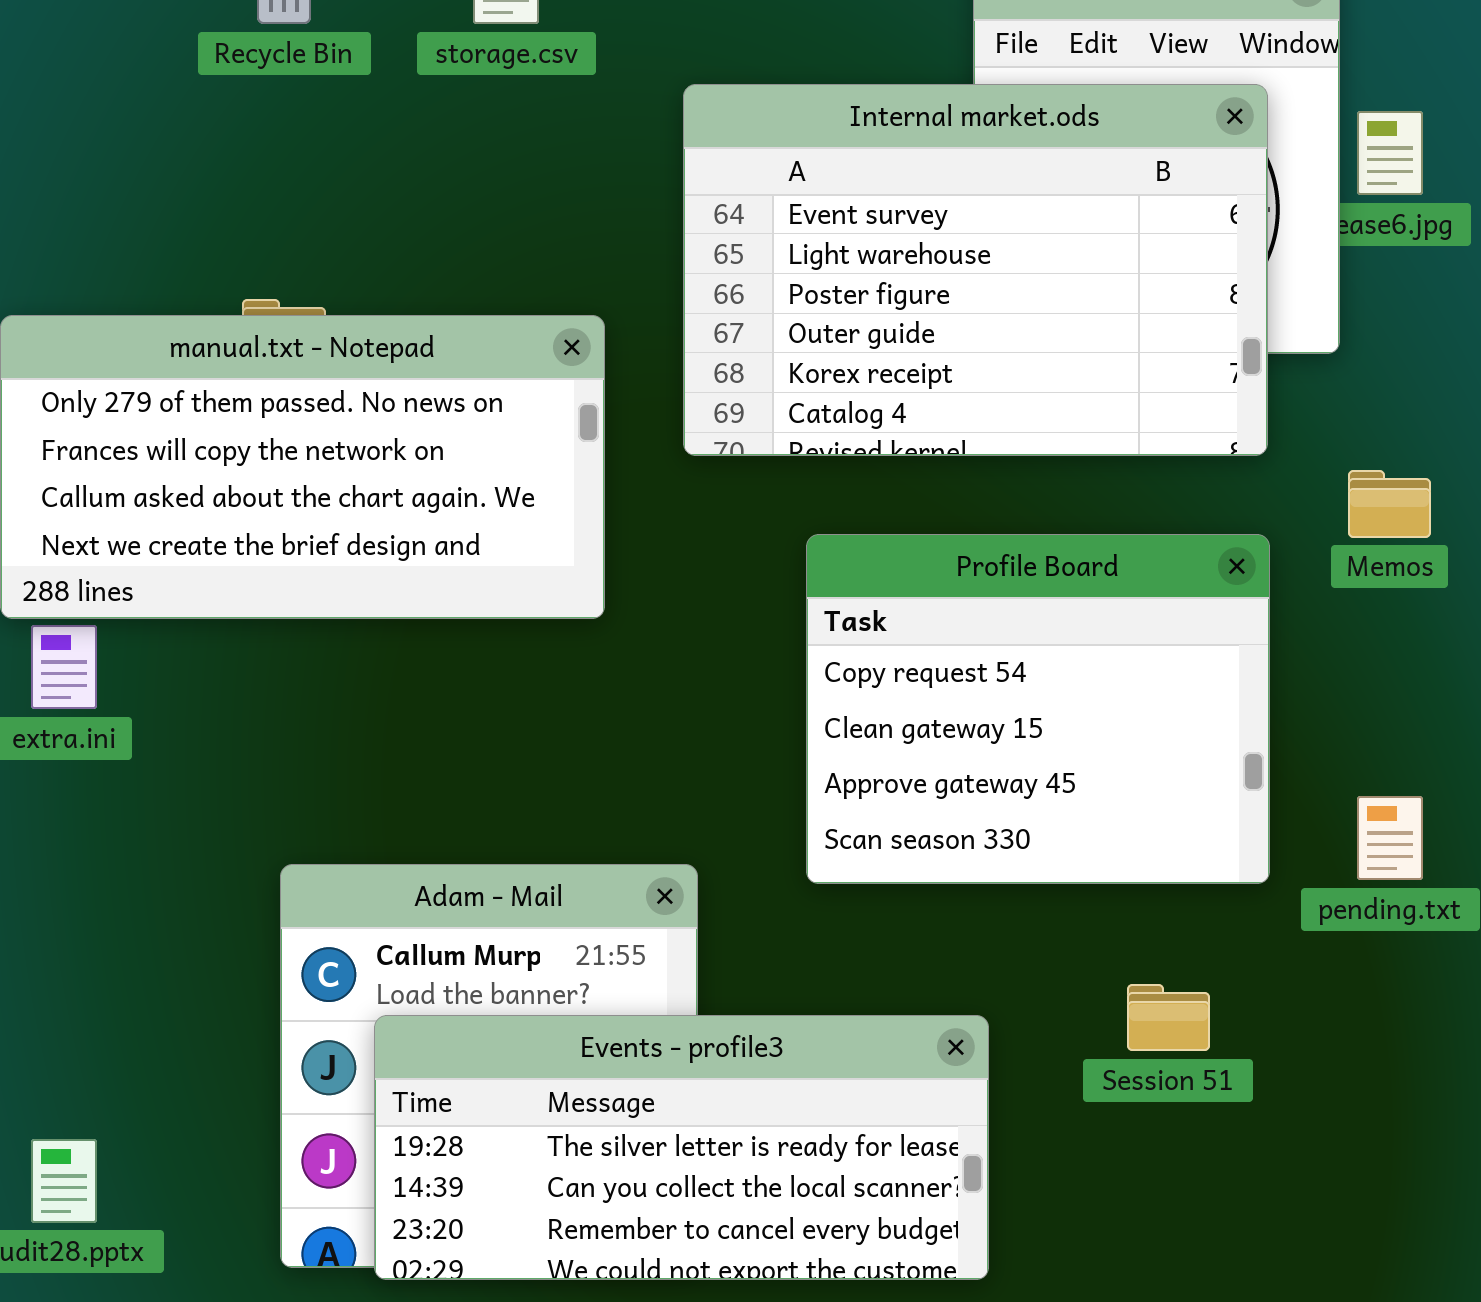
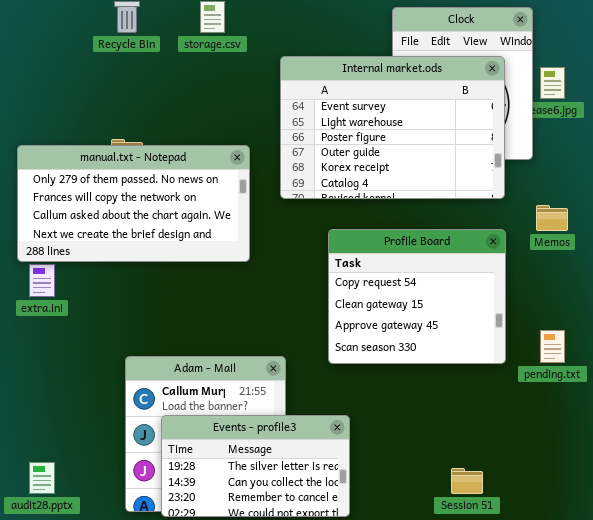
Session 51: [1127,984,1210,1051] -> [451,468,483,494], moved
Events - profile3: [374,1015,989,1280] -> [161,415,350,517], resized

